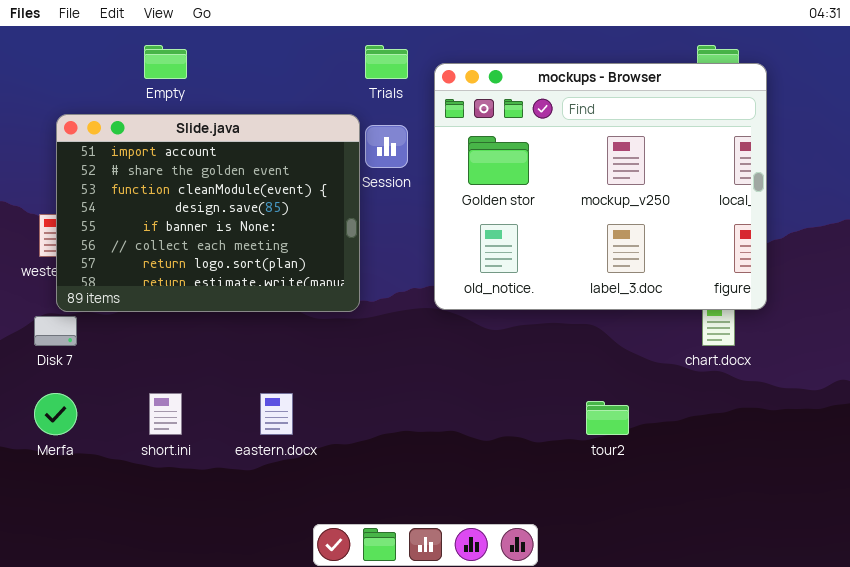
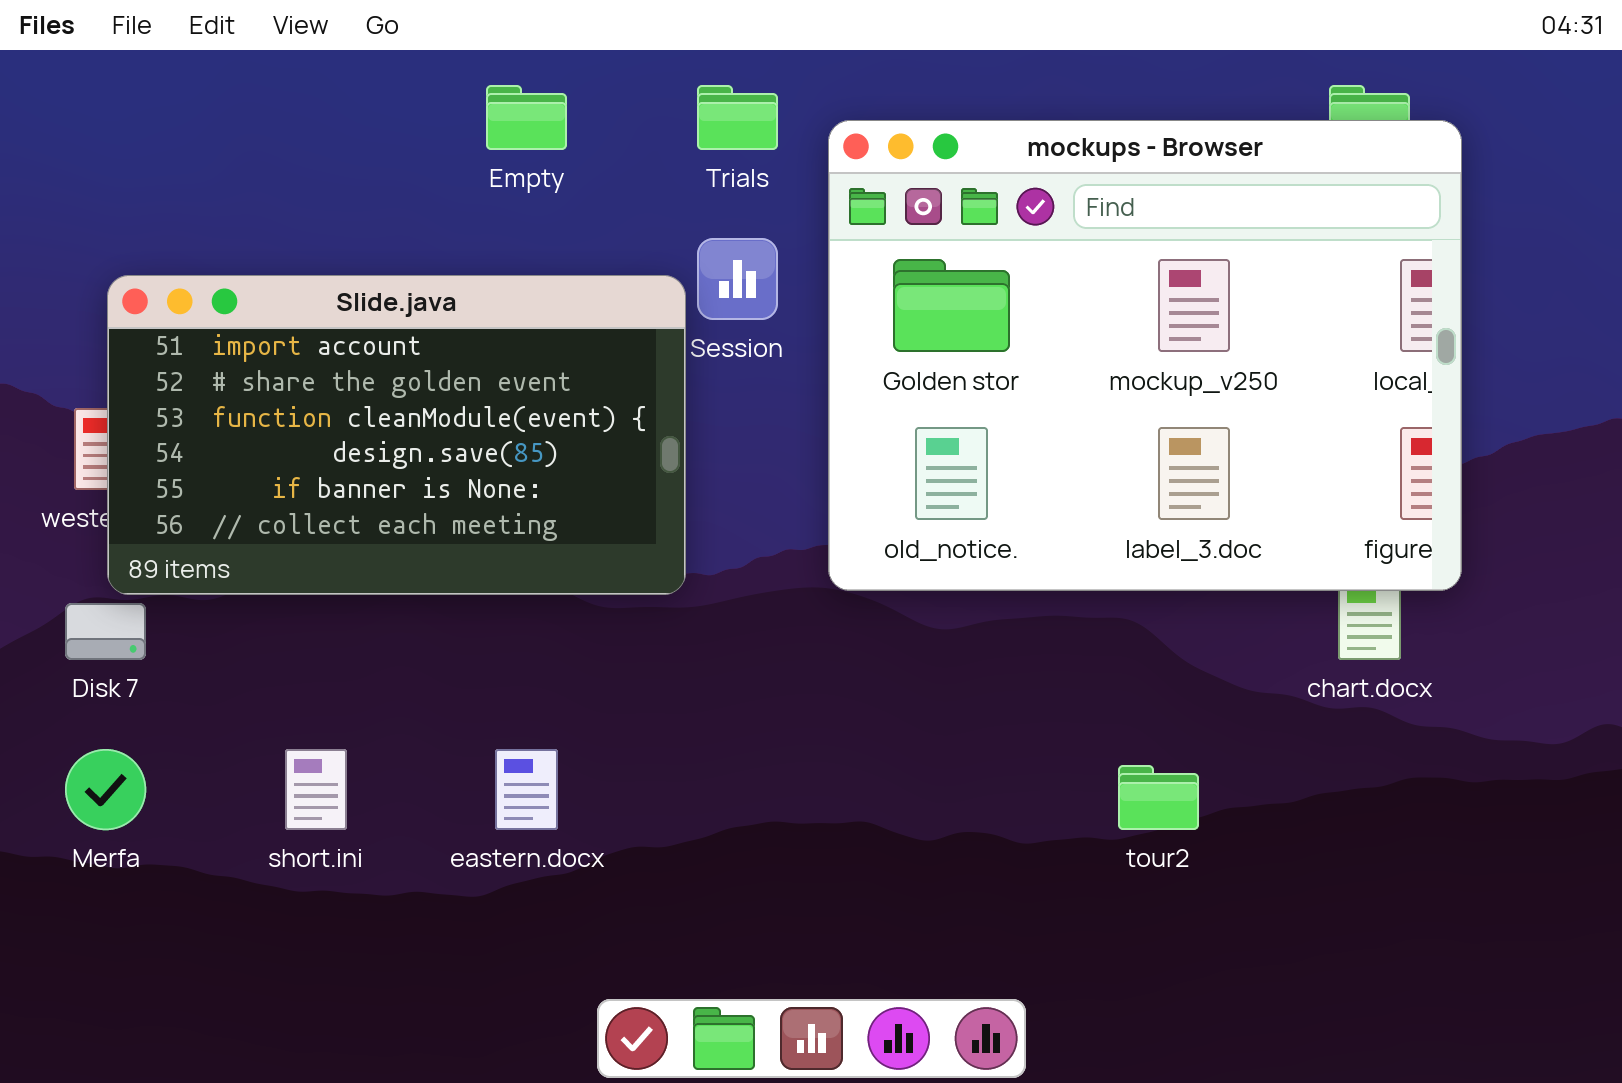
Empty: [144,45,187,79] -> [486,85,567,150], moved
Slide.java: [56,114,360,312] -> [107,275,686,595], resized

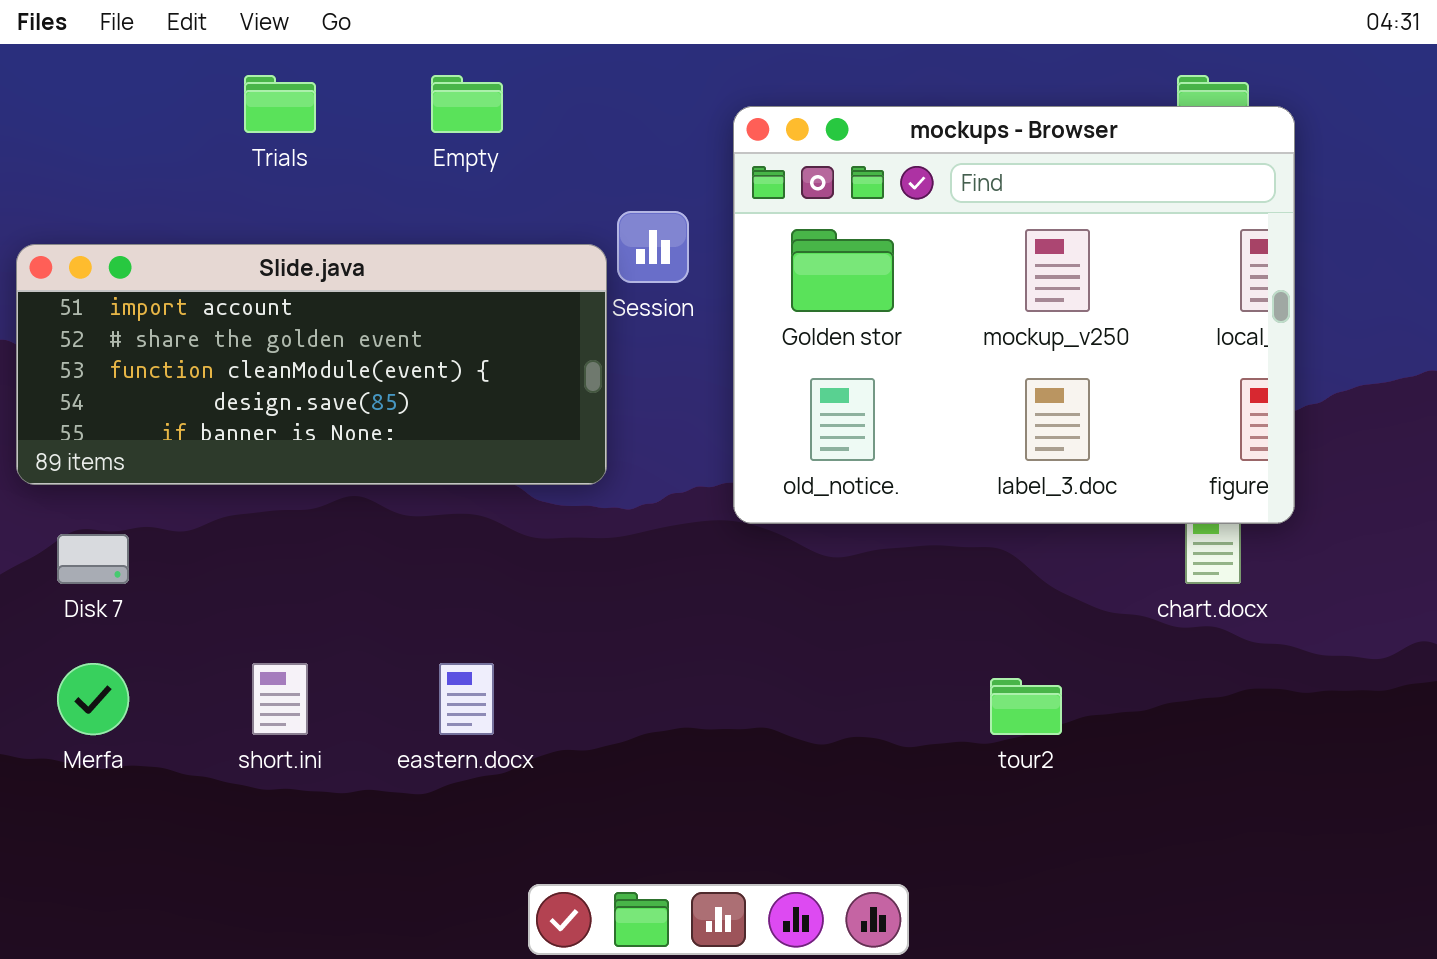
Trials: [697,85,778,150] -> [244,75,316,133], moved
Slide.java: [107,275,686,595] -> [16,244,607,485], resized

